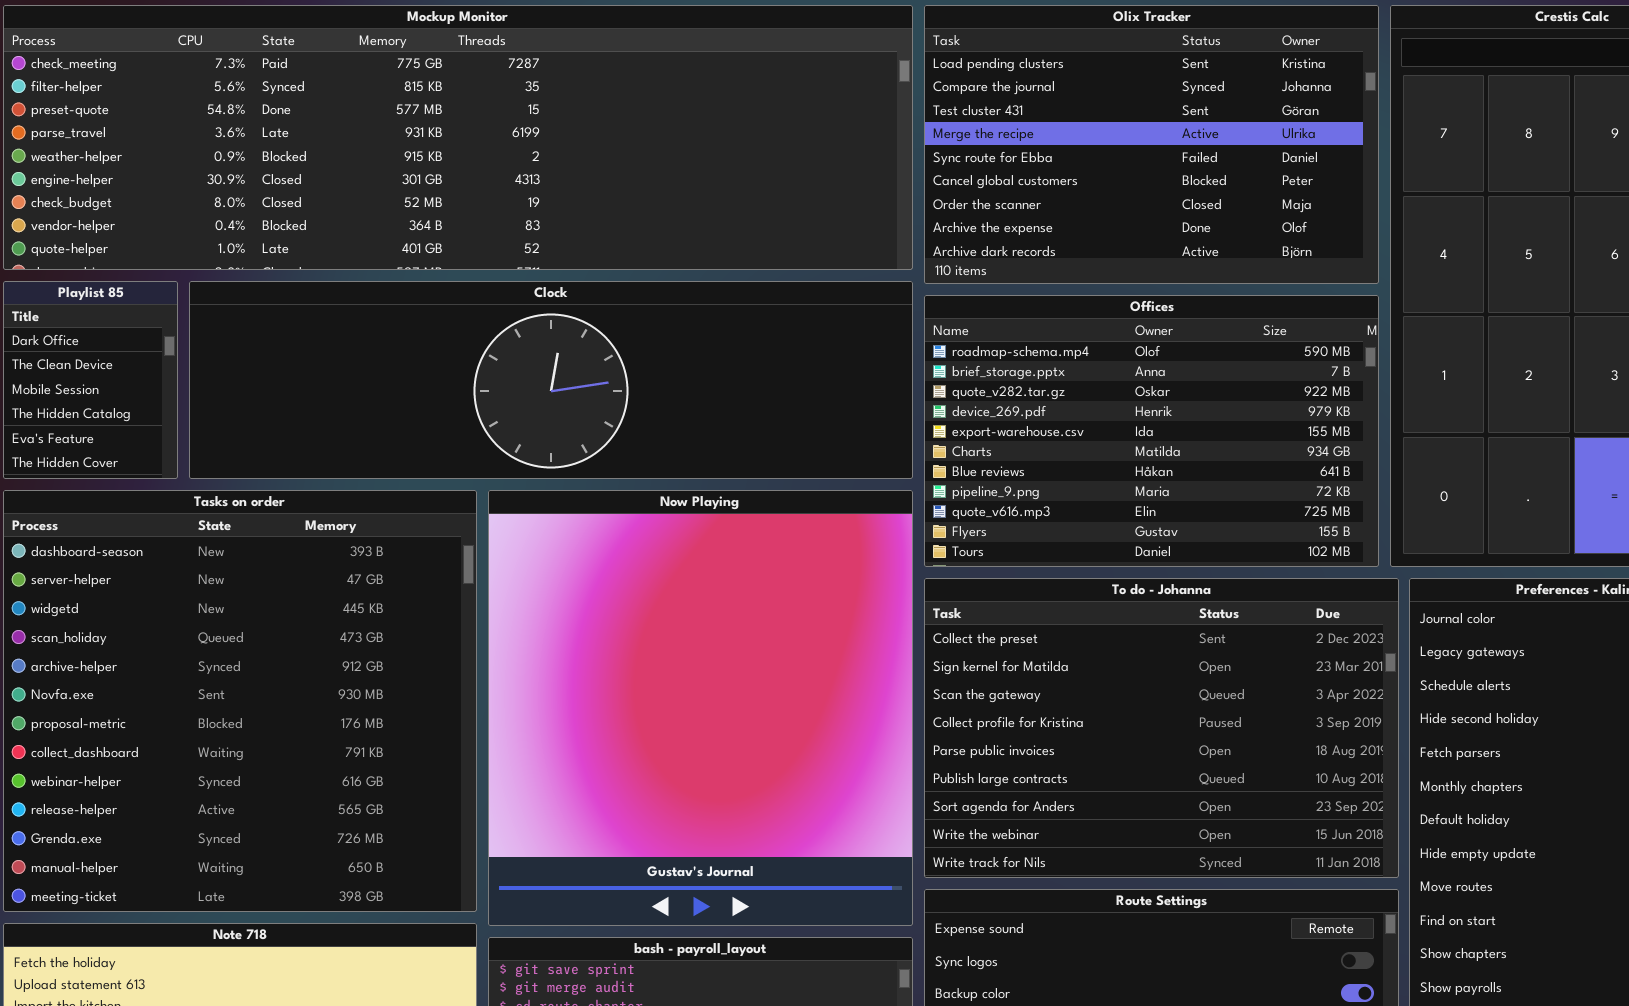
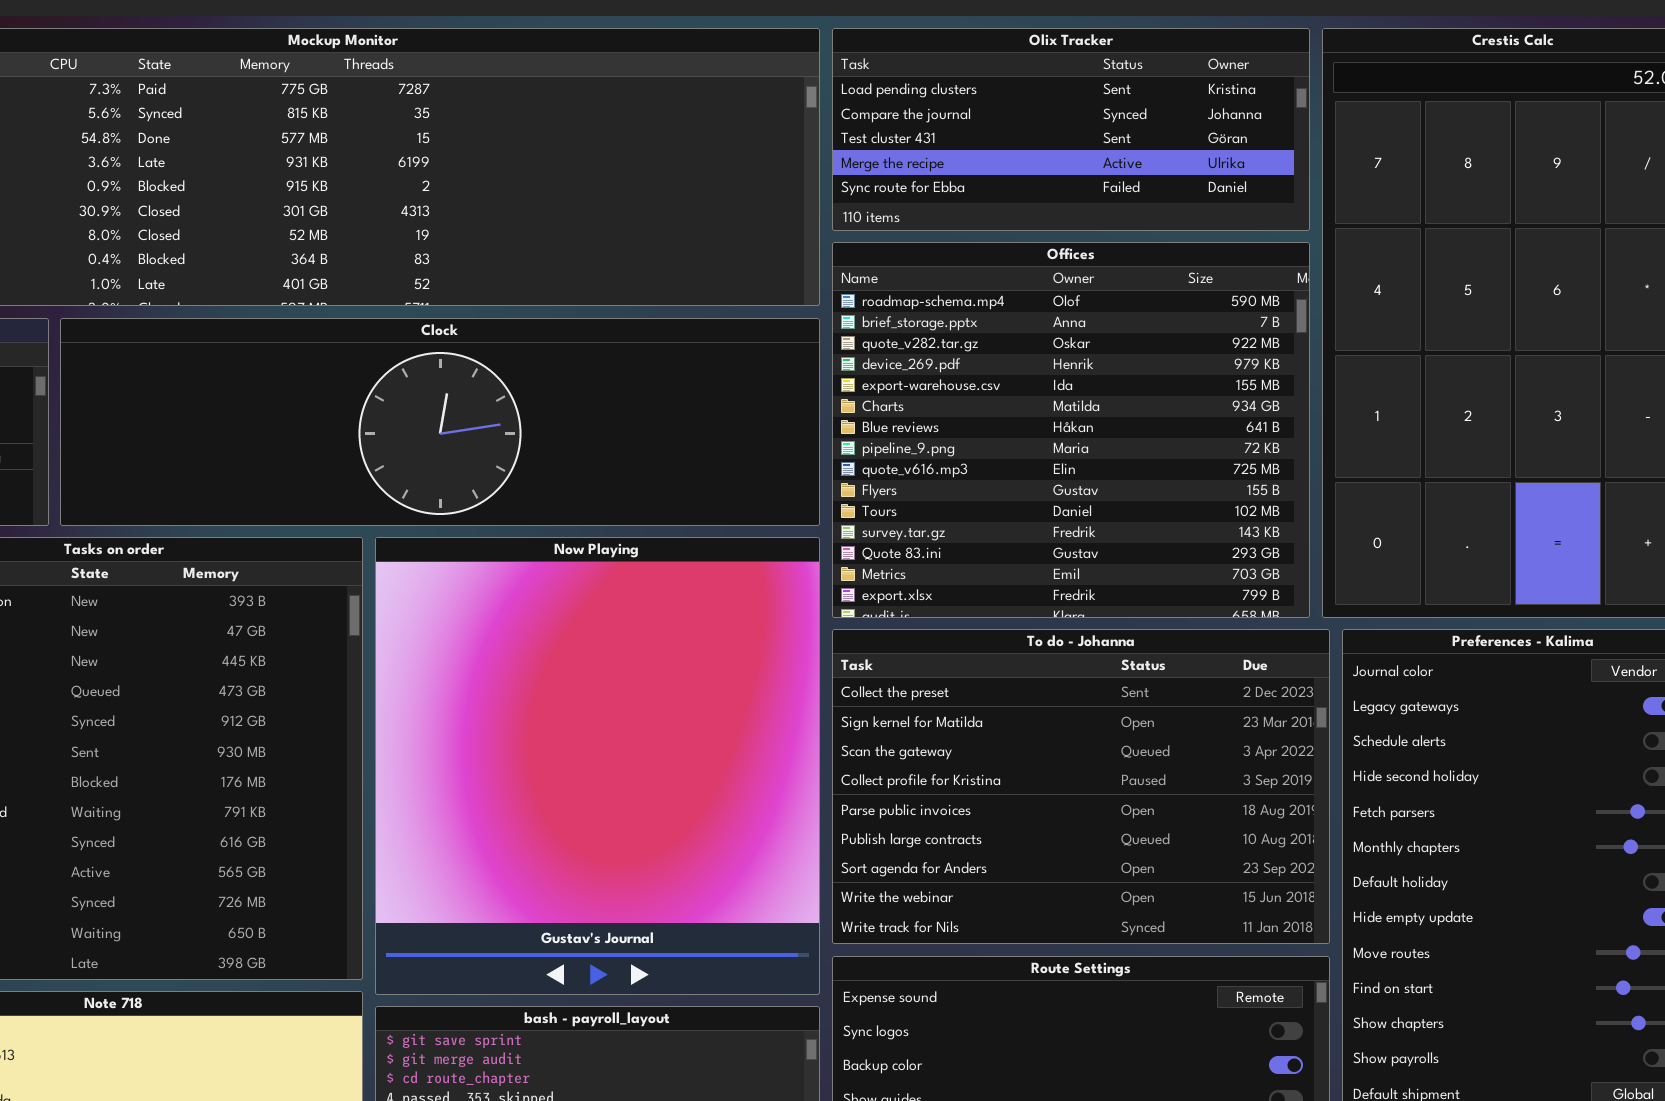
Olix Tracker: [924,5,1379,284] -> [832,28,1310,231], resized
Offices: [924,295,1379,567] -> [832,242,1310,618], resized

